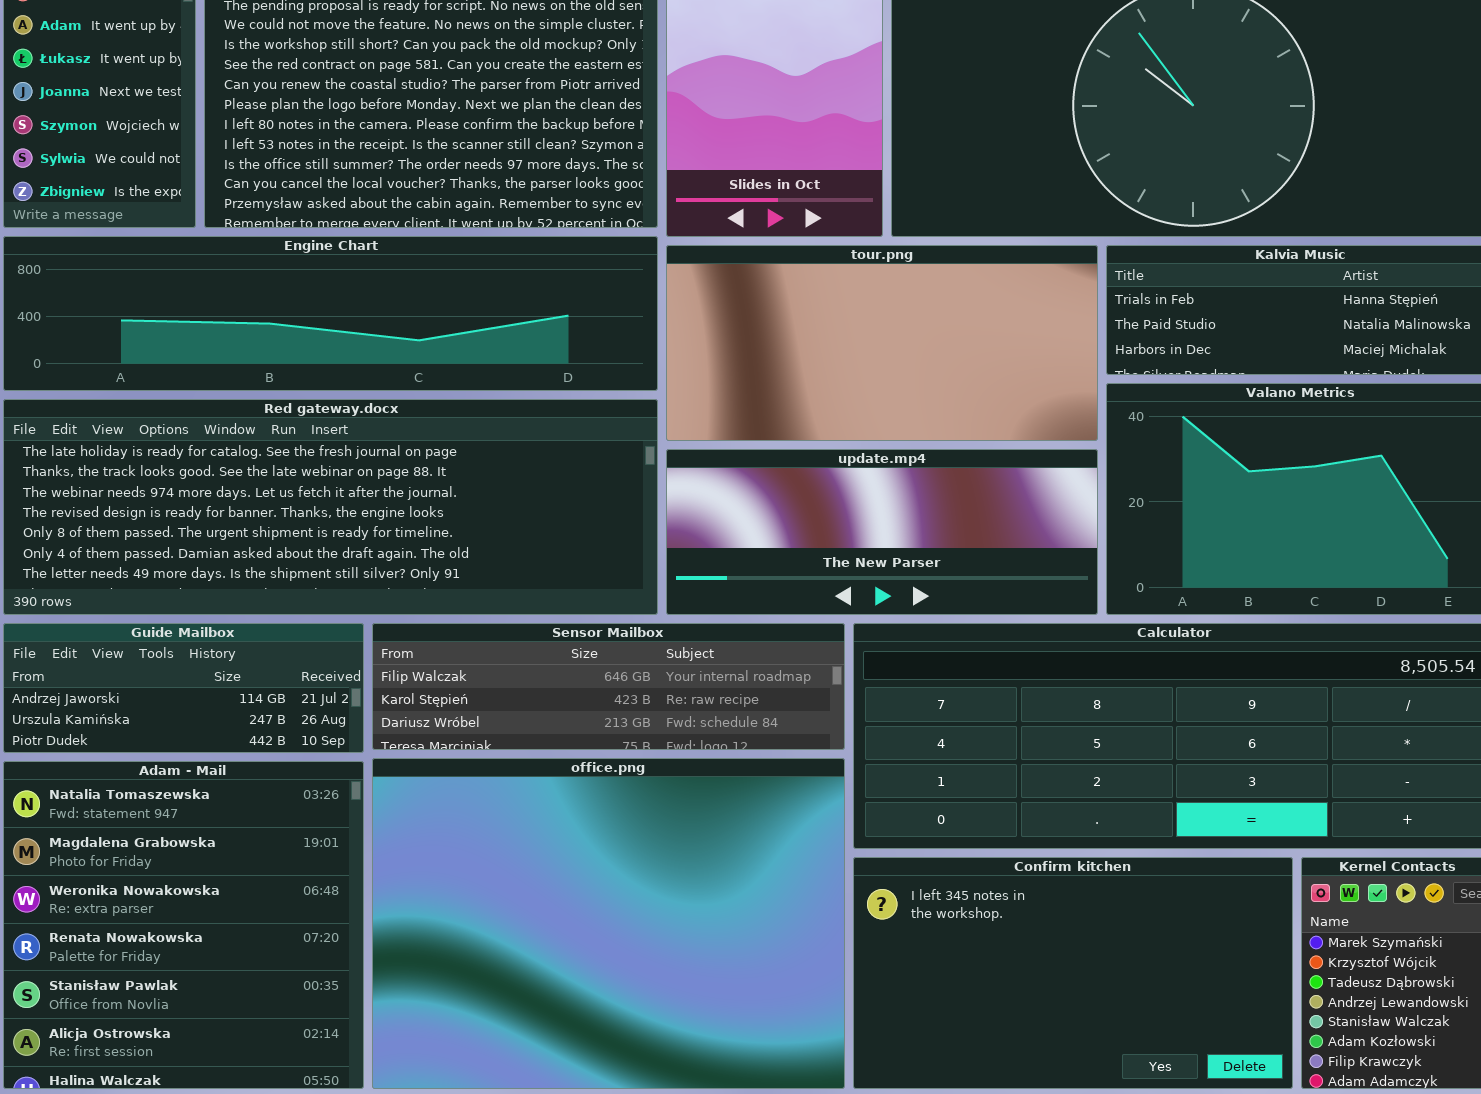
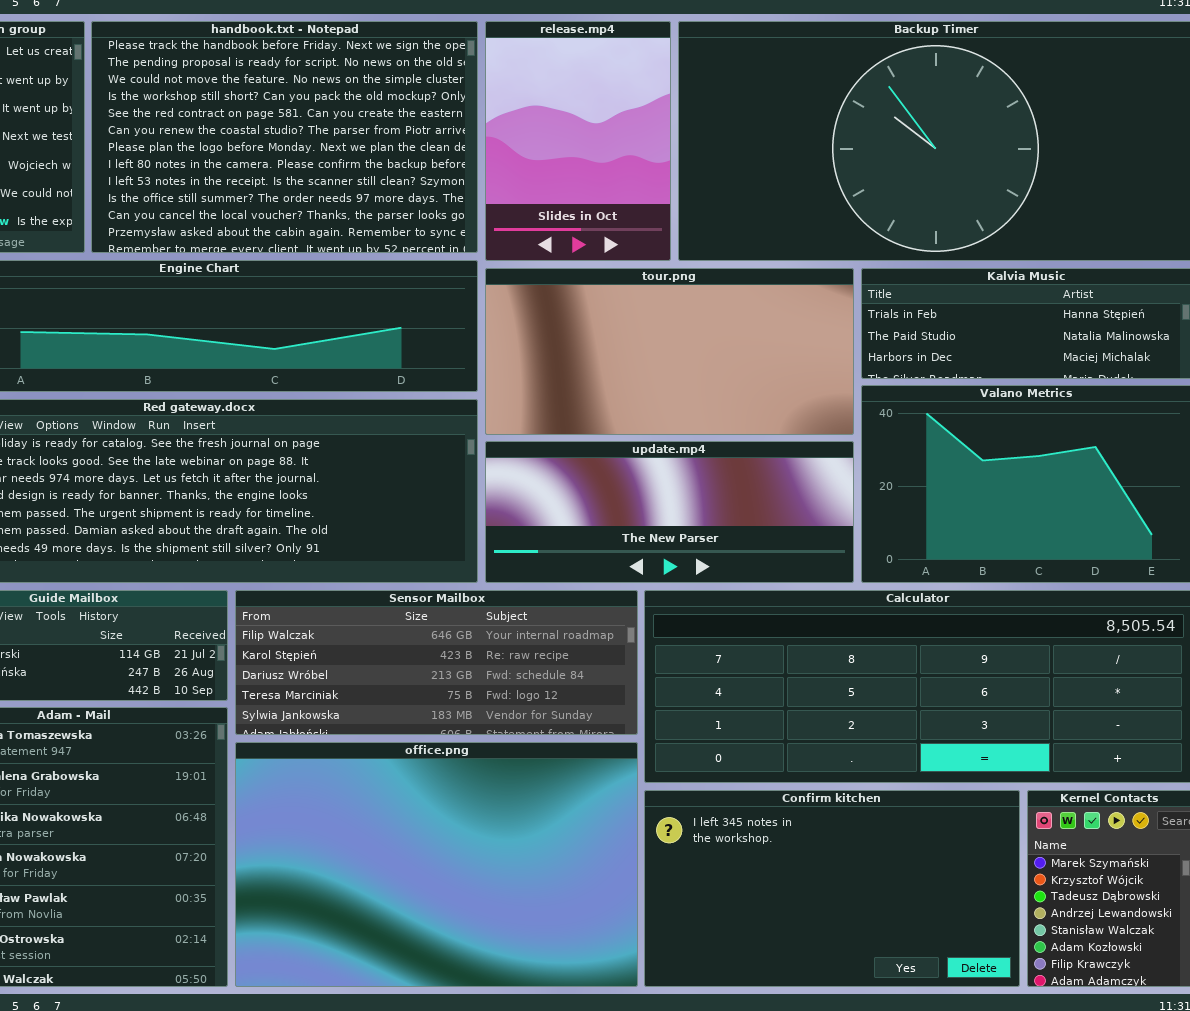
Sensor Mailbox: [372,623,845,750] -> [235,590,638,735], resized
office.png: [372,758,845,1089] -> [235,742,638,987], resized

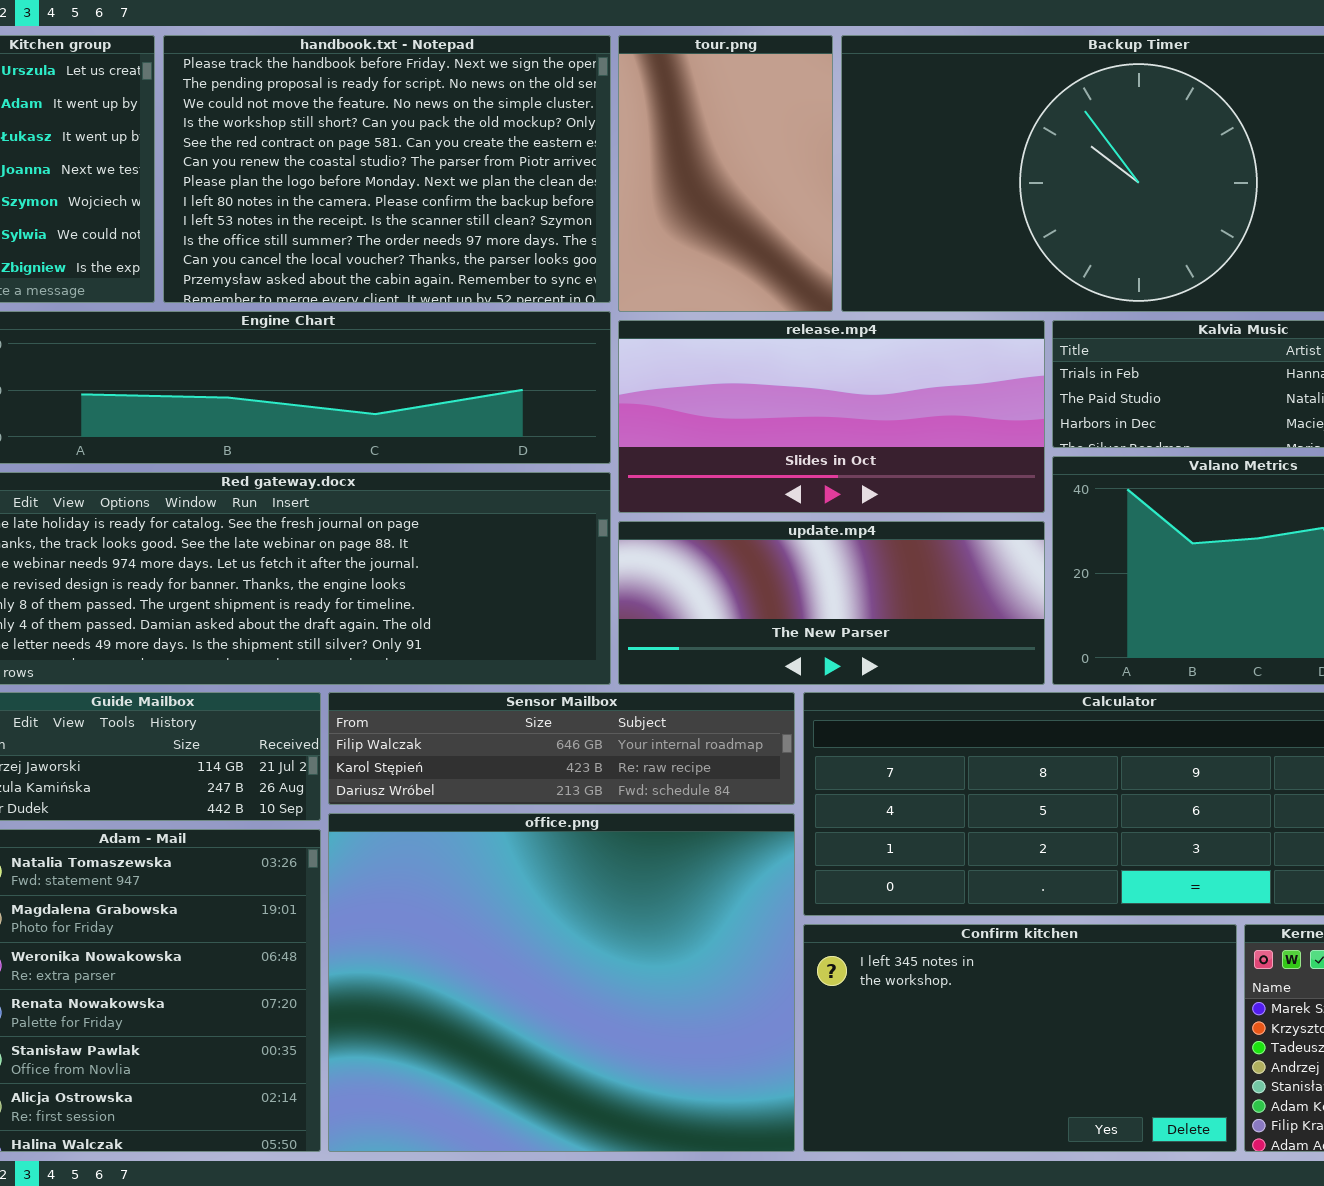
release.mp4: [485,21,671,261] -> [618,320,1045,513], moved, resized
tour.png: [485,268,854,435] -> [618,35,833,312], moved, resized
Sensor Mailbox: [235,590,638,735] -> [328,692,795,805], resized
office.png: [235,742,638,987] -> [328,813,795,1152], resized

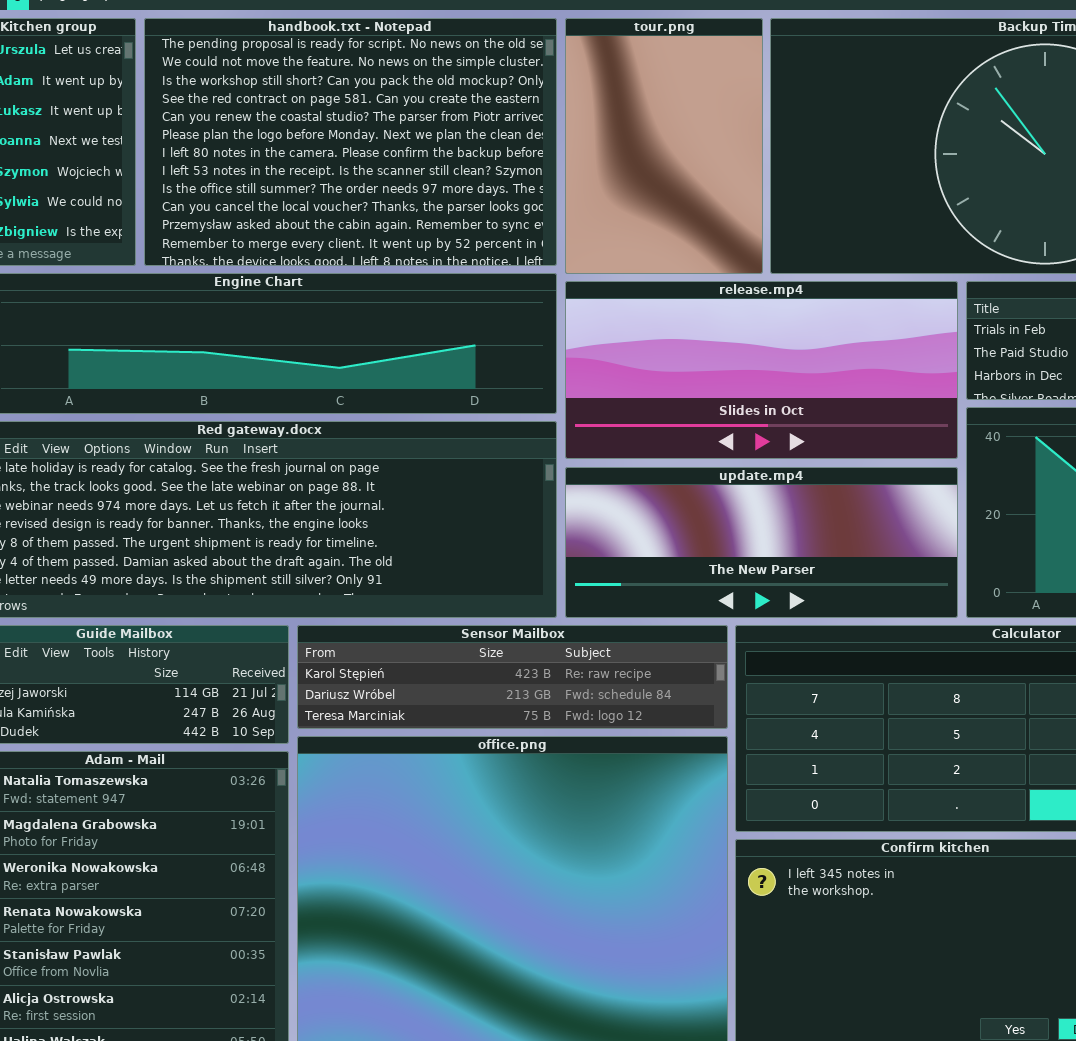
handbook.txt - Notepad: [163,35,611,303] -> [144,18,557,266], scrolled down 1 row
Sensor Mailbox: [328,692,795,805] -> [297,625,728,729], scrolled down 1 row

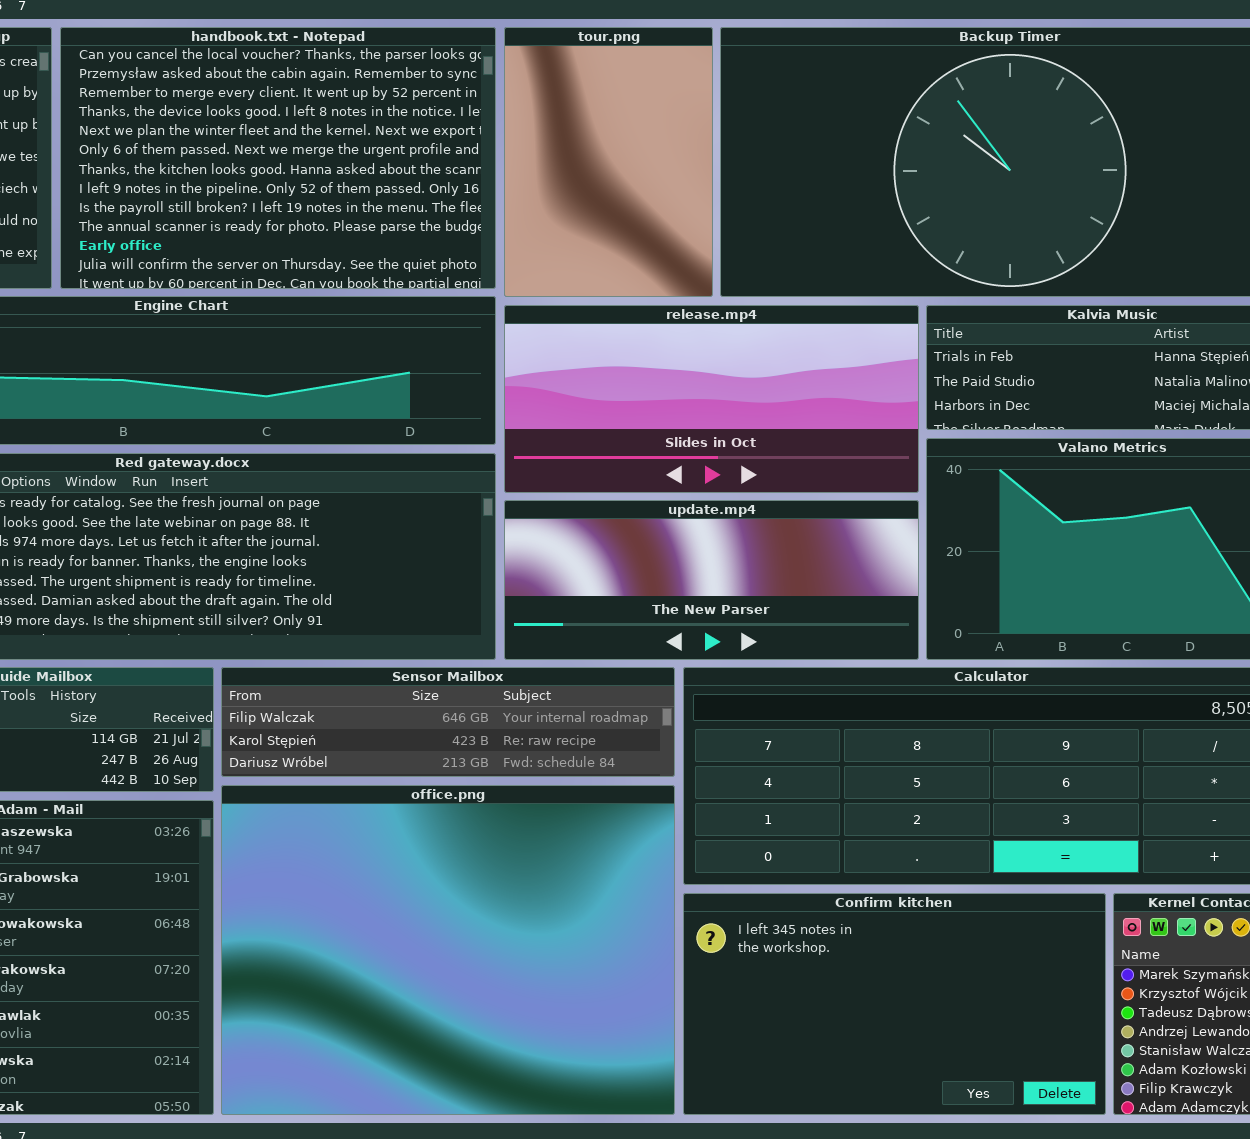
handbook.txt - Notepad: [144,18,557,266] -> [60,27,496,289], scrolled down 9 rows
Sensor Mailbox: [297,625,728,729] -> [221,667,675,777], scrolled up 1 row

